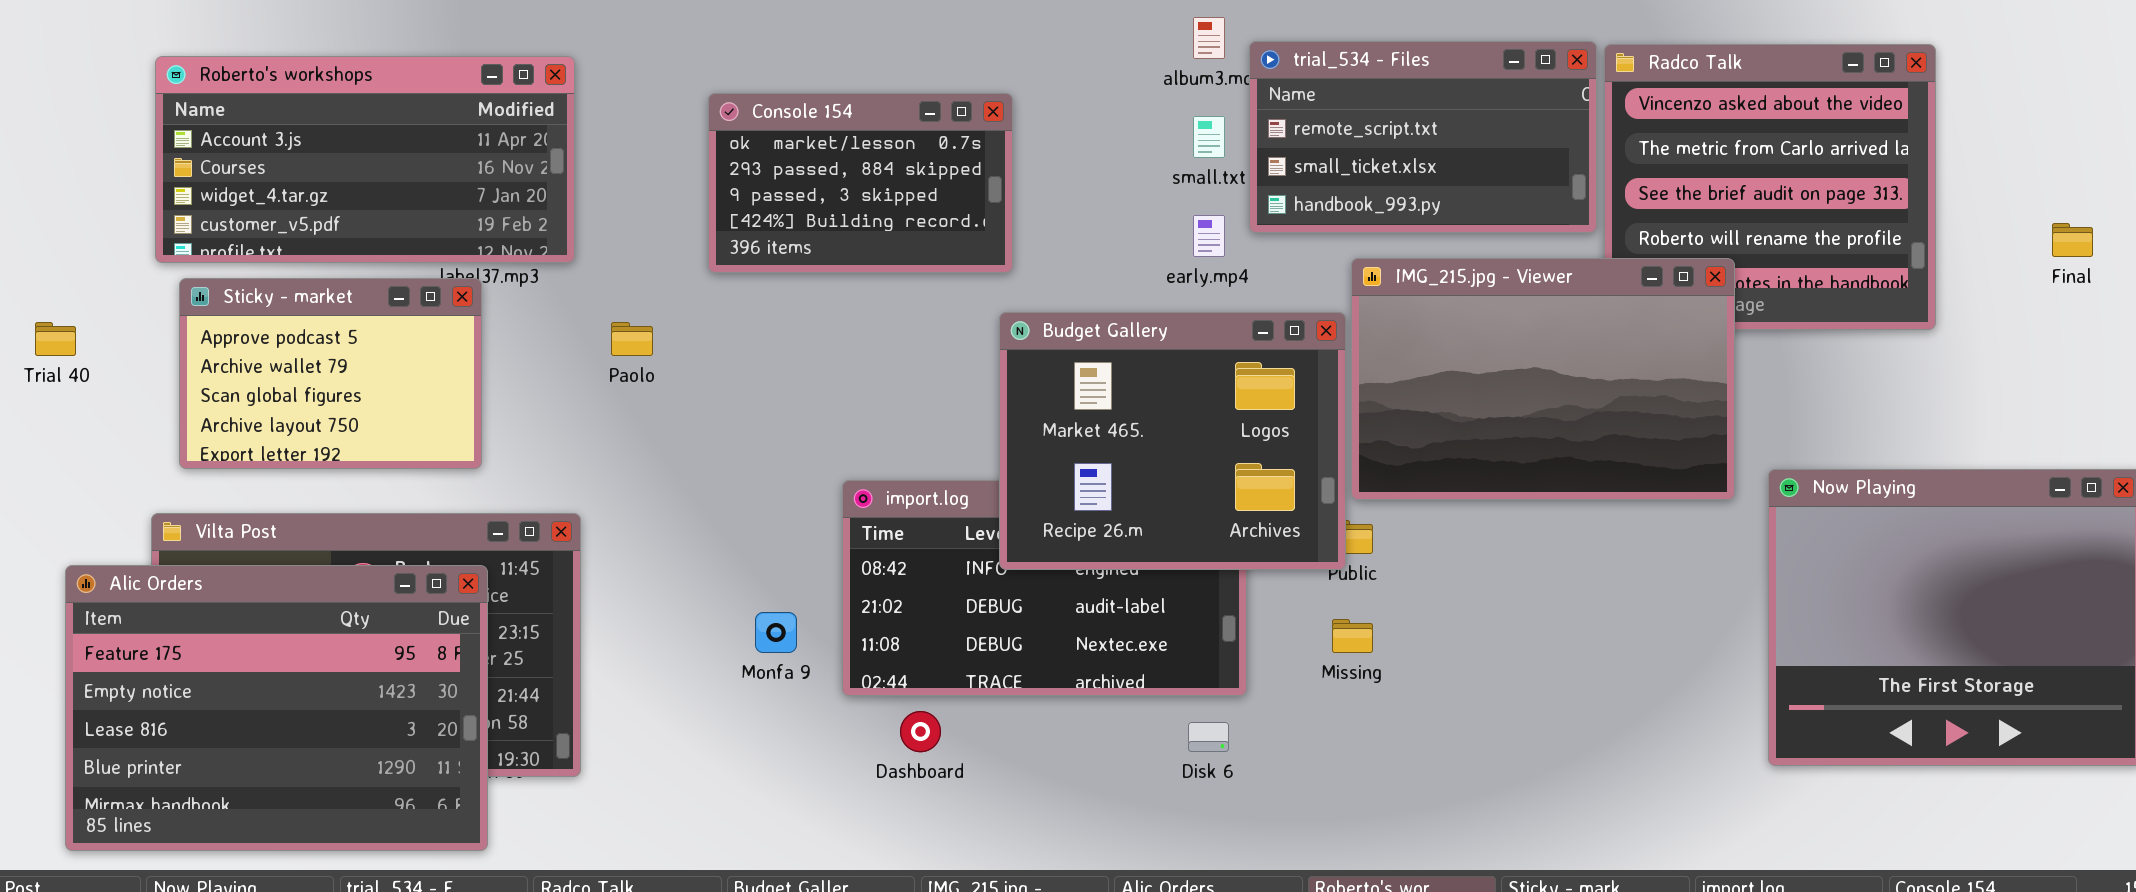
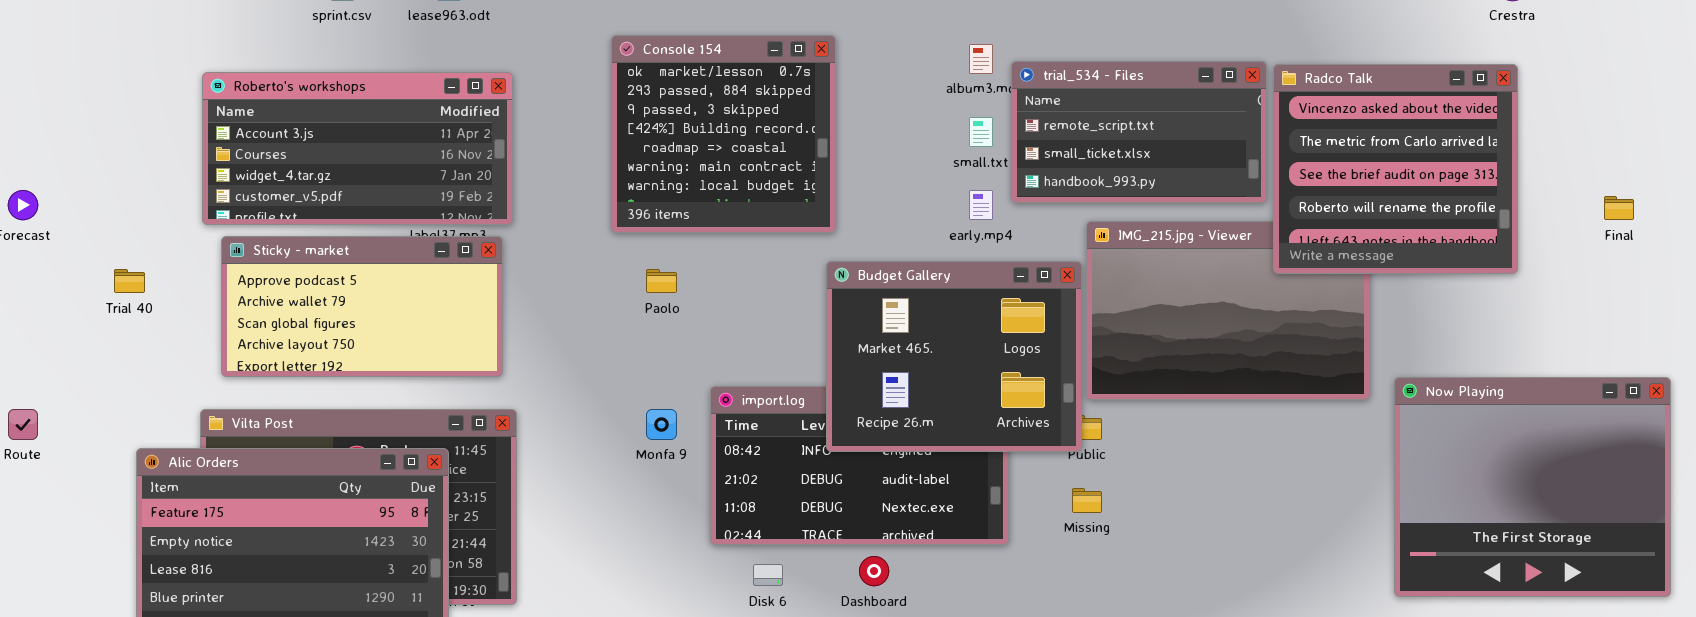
Radco Talk: [1604,44,1936,330] -> [1273,64,1518,274], raised
Console 154: [708,93,1013,273] -> [611,35,836,233], resized
Sticky - market: [179,278,482,469] -> [221,236,503,377], resized
Paolo: [611,322,653,356] -> [646,269,677,293], moved
Monfa 9: [755,612,797,653] -> [646,409,677,440], moved
Dashboard: [900,711,941,752] -> [859,556,889,586], moved
Disk 6: [1188,722,1229,752] -> [753,564,783,586], moved

